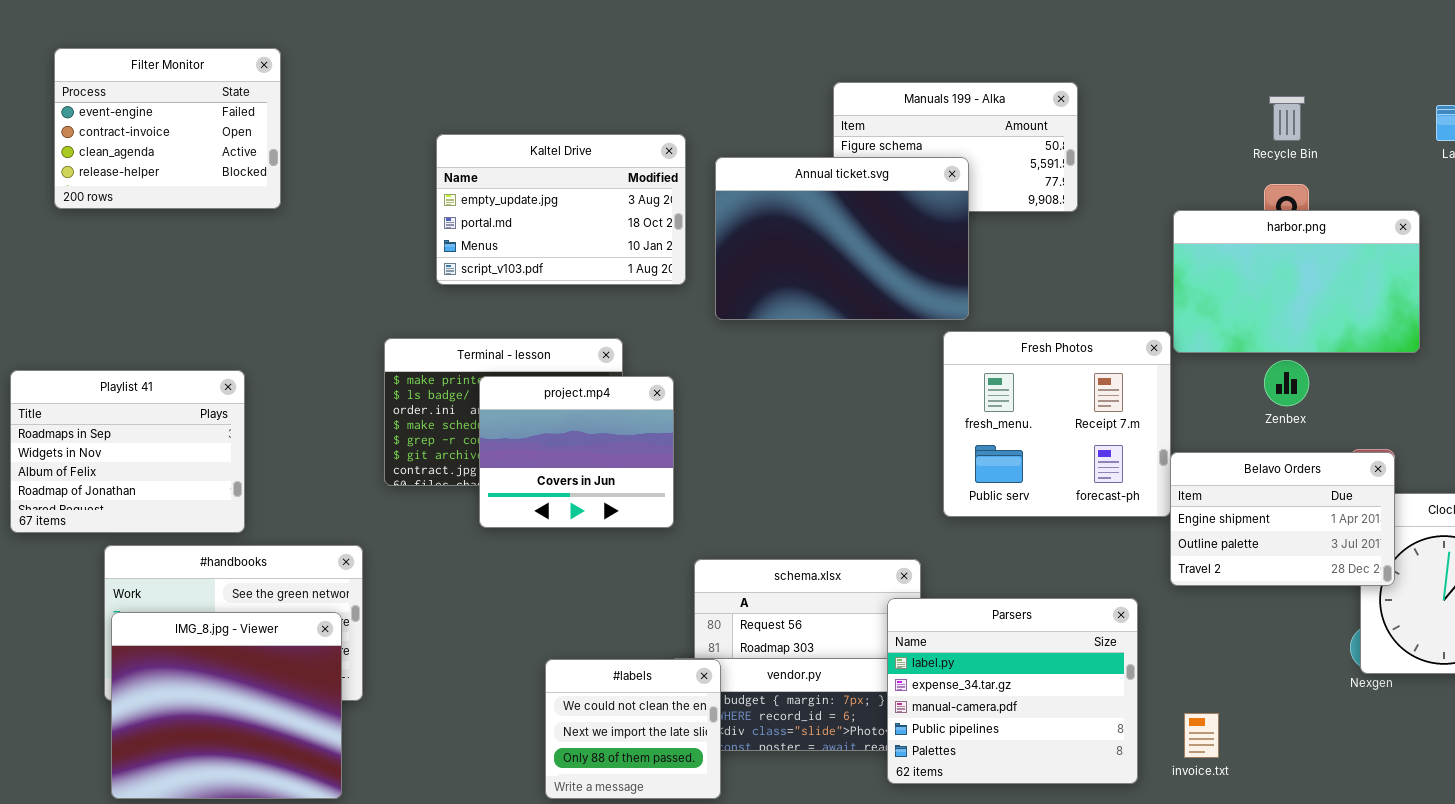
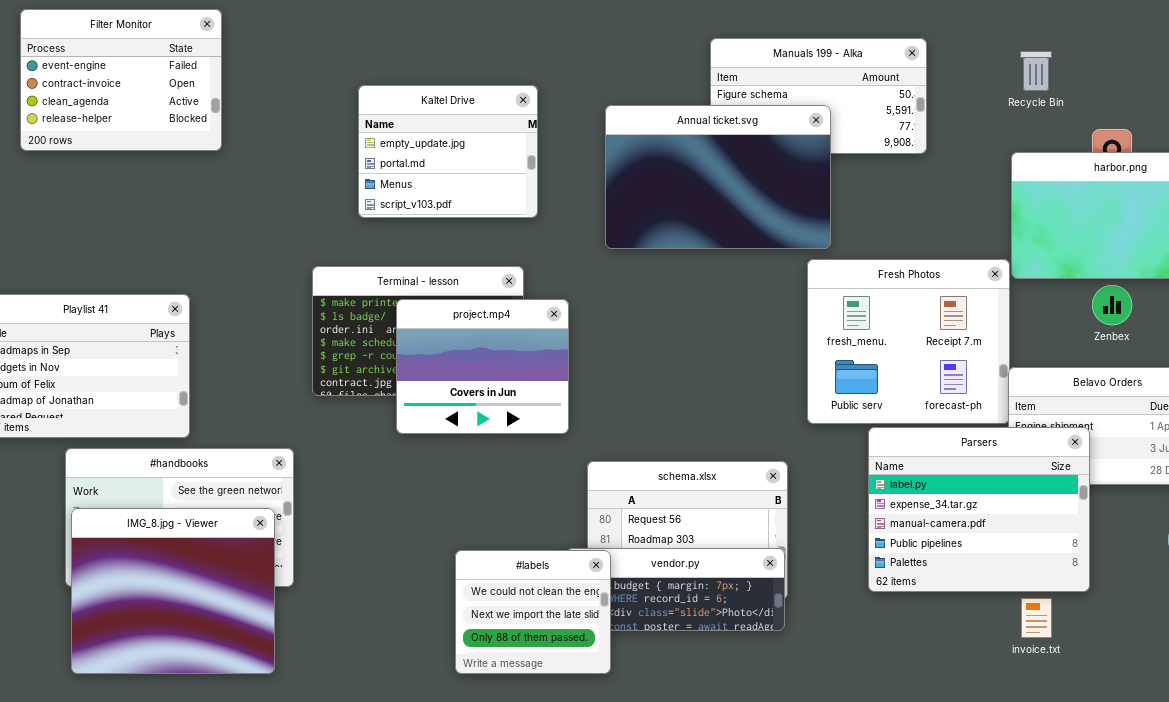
Recycle Bin: [1269,96,1305,141] -> [1020,51,1052,91], moved
Kaltel Drive: [436,134,686,285] -> [358,85,538,218], resized
Parsers: [887,598,1138,784] -> [868,427,1090,592], moved

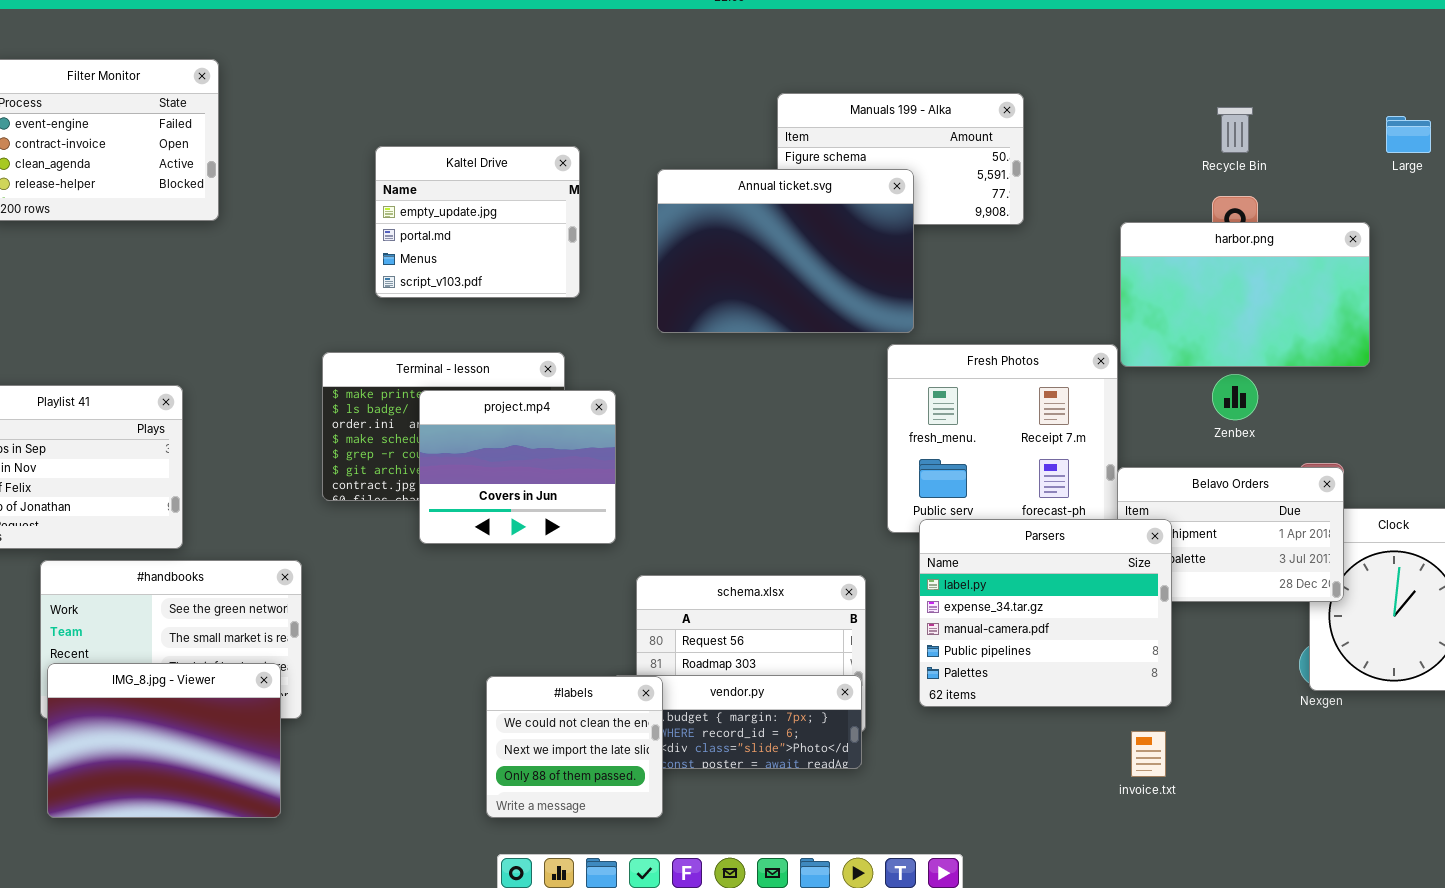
Recycle Bin: [1020,51,1052,91] -> [1217,107,1253,153], moved
Parsers: [868,427,1090,592] -> [919,519,1172,707], moved
IMG_8.jpg - Viewer: [71,508,275,674] -> [47,663,281,818], resized

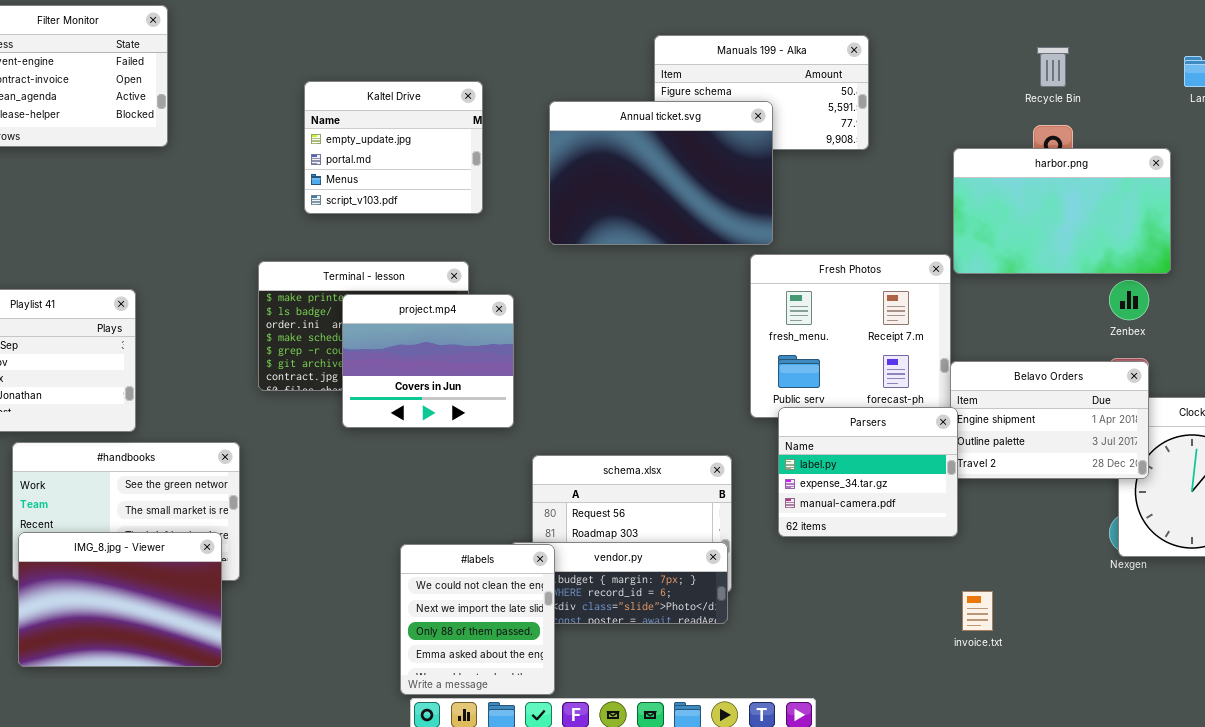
Zenbex: [1212,374,1258,420] -> [1109,280,1149,320], moved
Parsers: [919,519,1172,707] -> [778,407,958,537], resized
#labels: [486,676,663,818] -> [400,544,555,695], resized

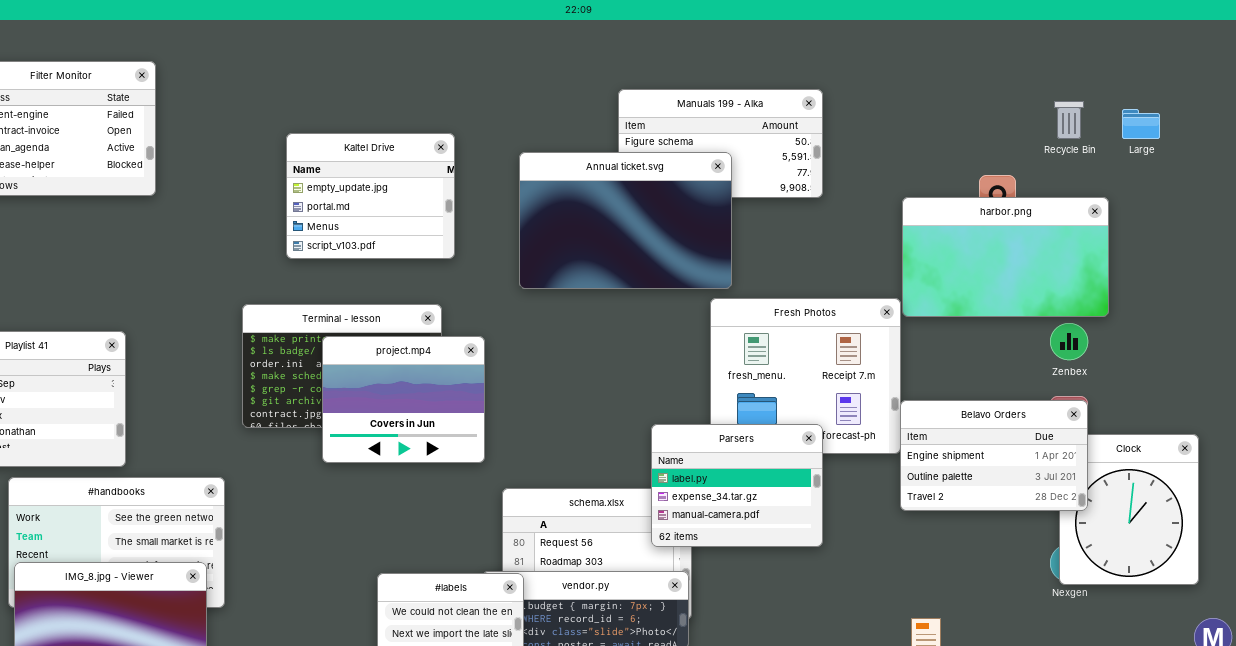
Recycle Bin: [1037,47,1069,87] -> [1054,101,1084,139], moved
Parsers: [778,407,958,537] -> [651,424,823,547], moved

